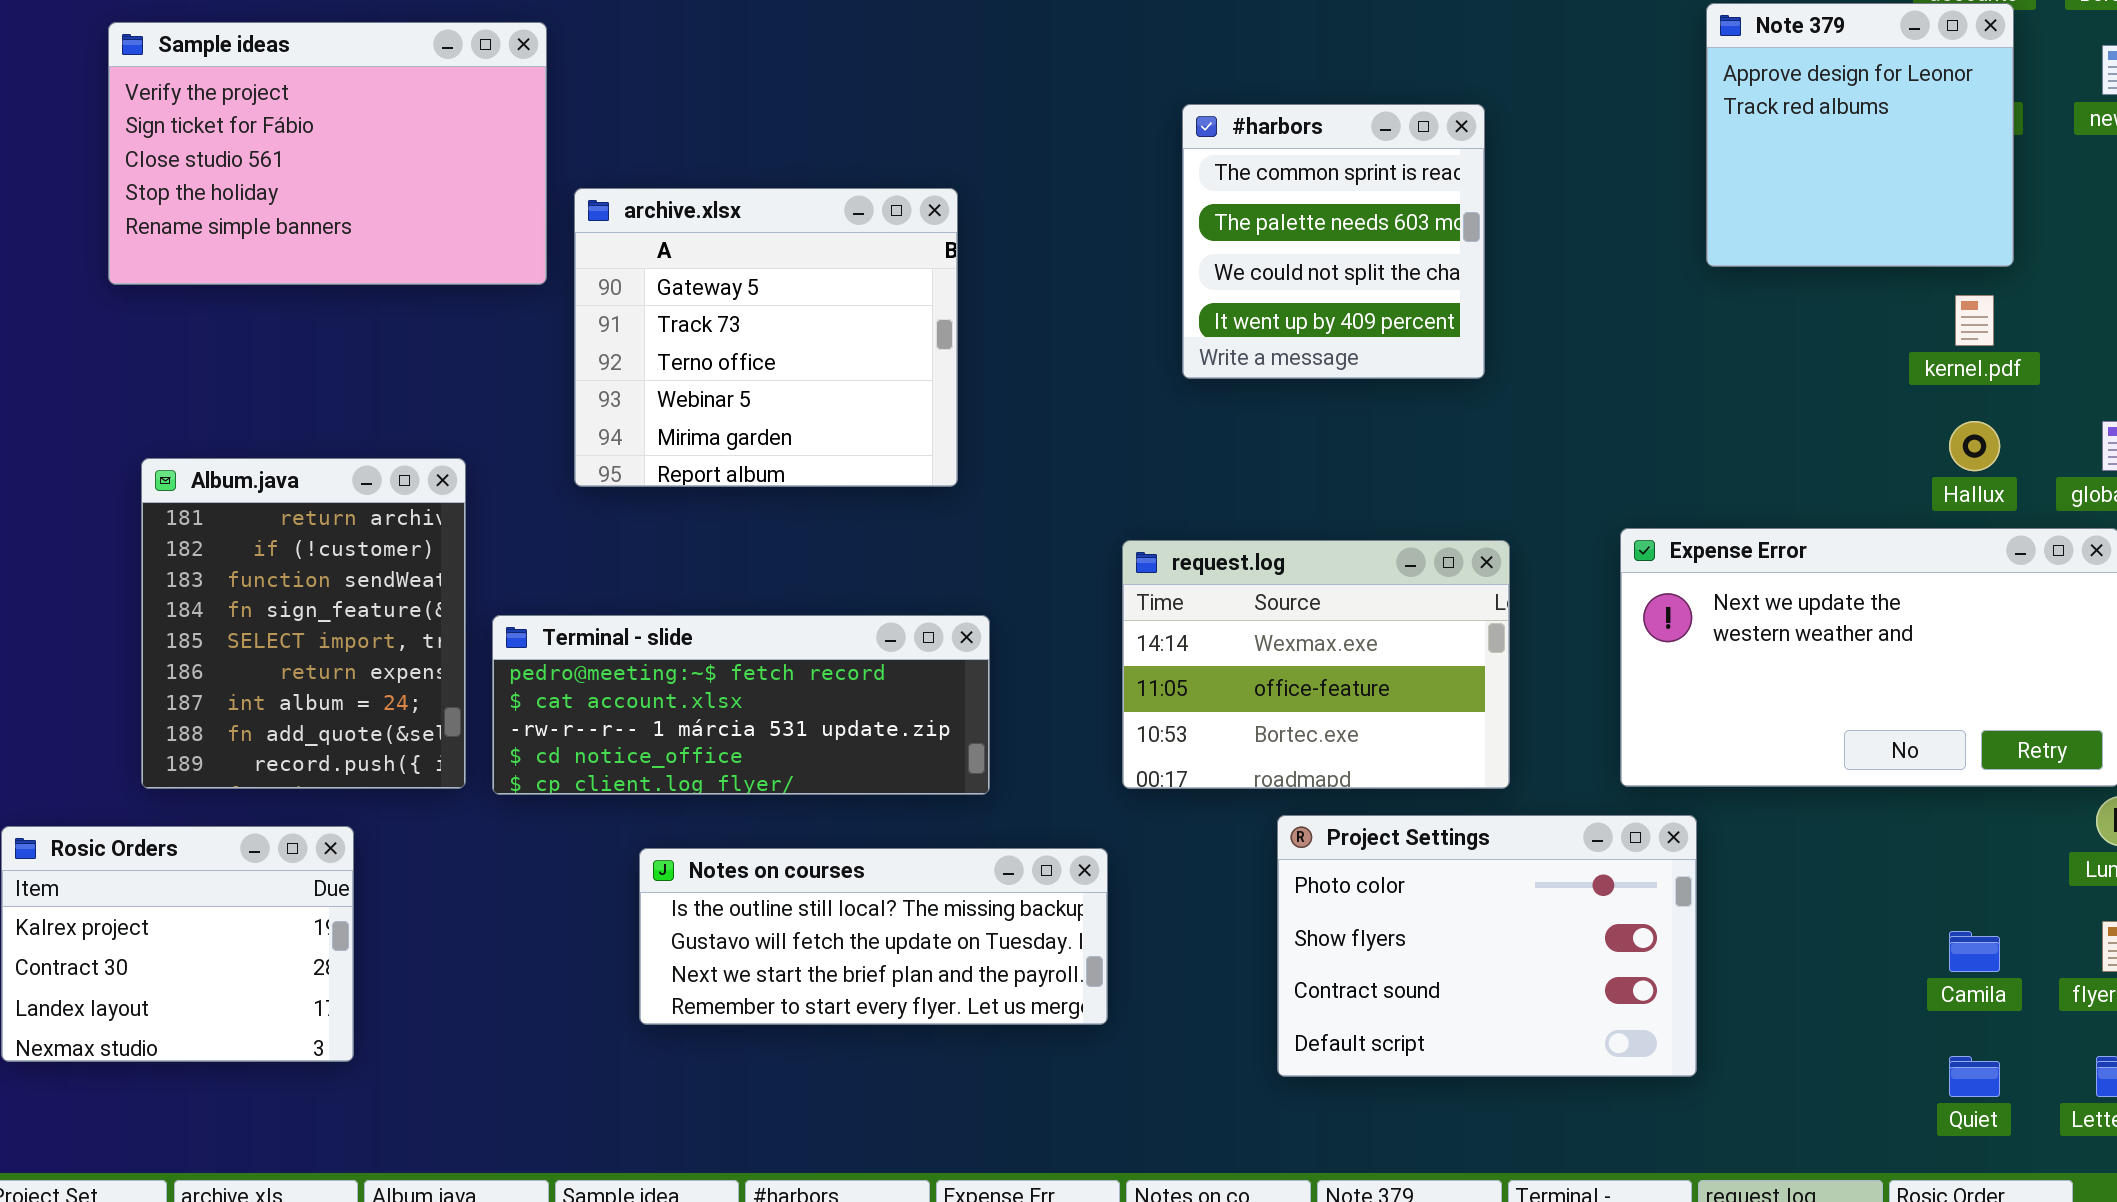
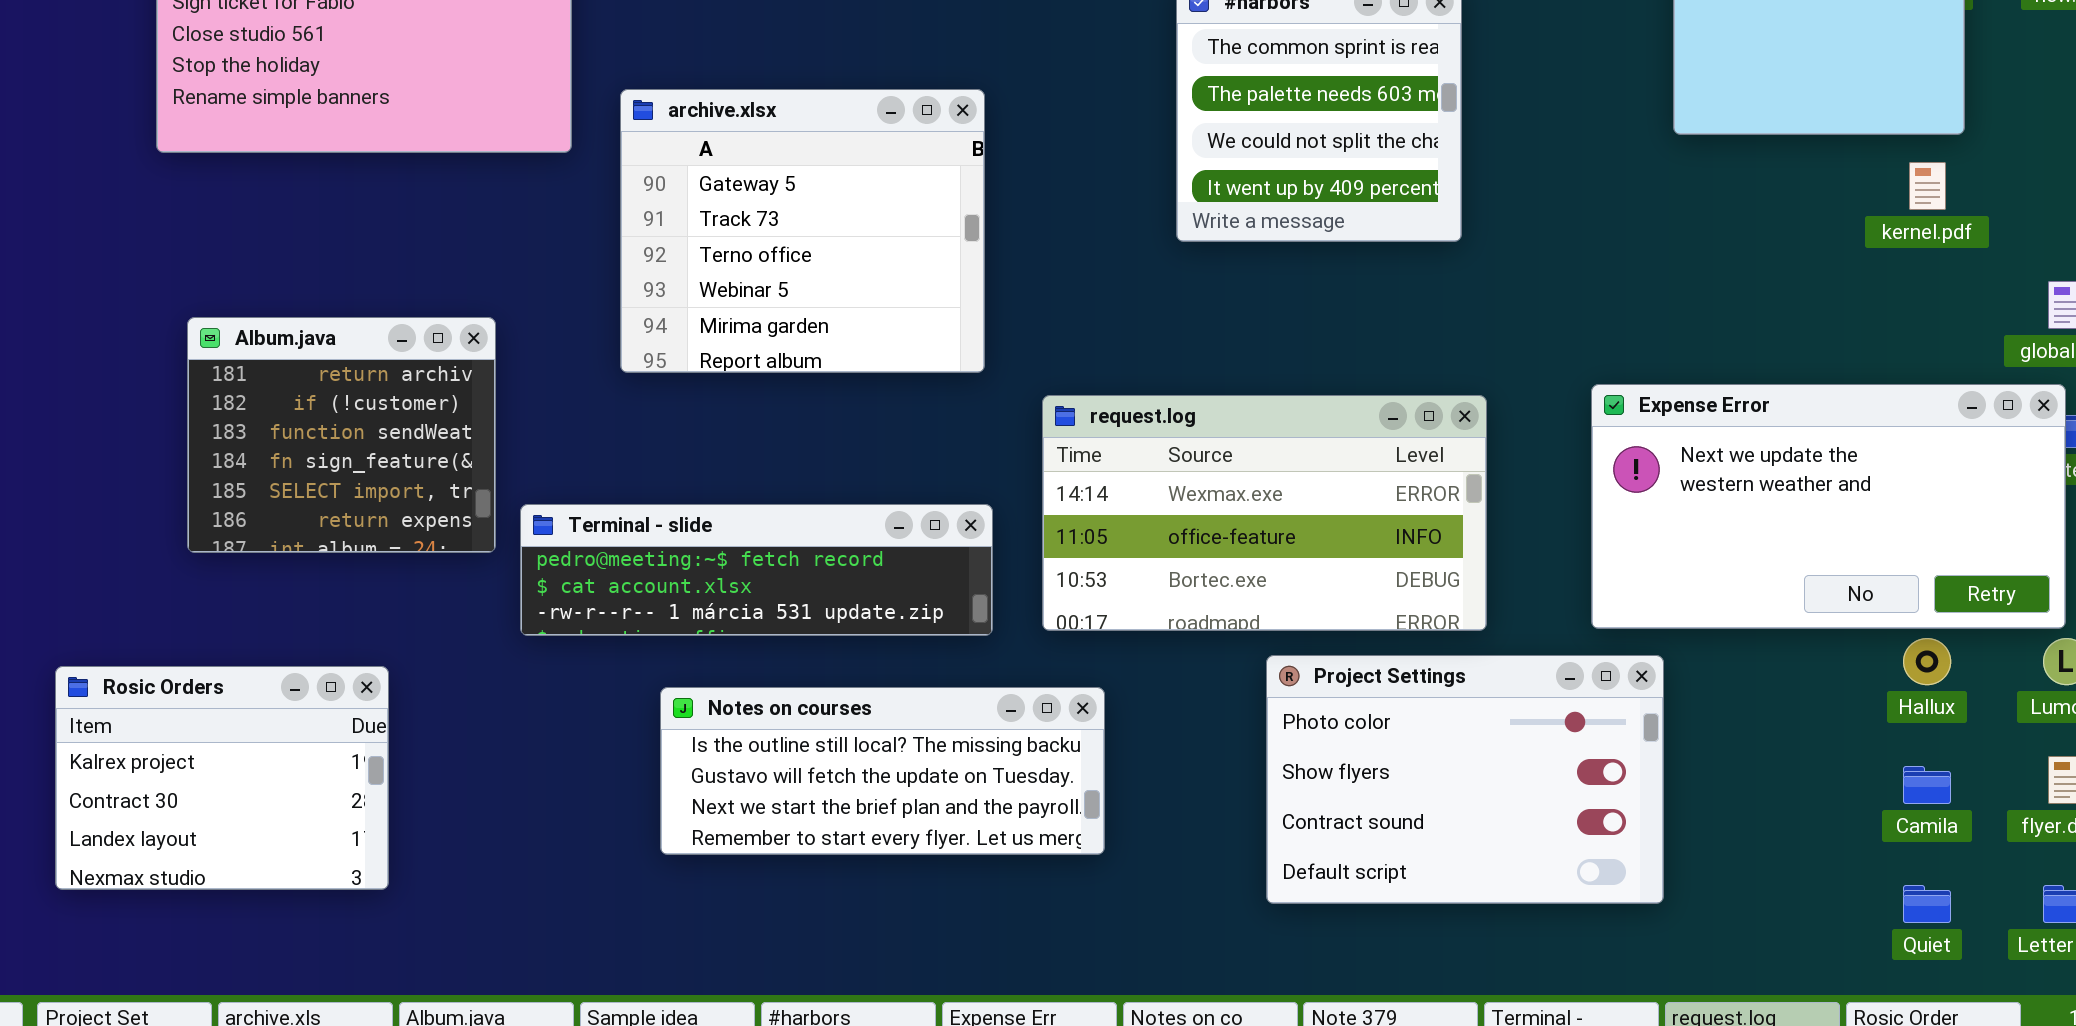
archive.xlsx: [574,188,958,487] -> [620,89,985,373], moved
Hallux: [1949,421,2000,471] -> [1903,638,1951,685], moved
Album.java: [141,458,466,789] -> [187,317,496,553], resized
request.log: [1122,540,1510,789] -> [1042,395,1487,631], resized
Terminal - slide: [492,615,990,795] -> [520,504,993,636], resized

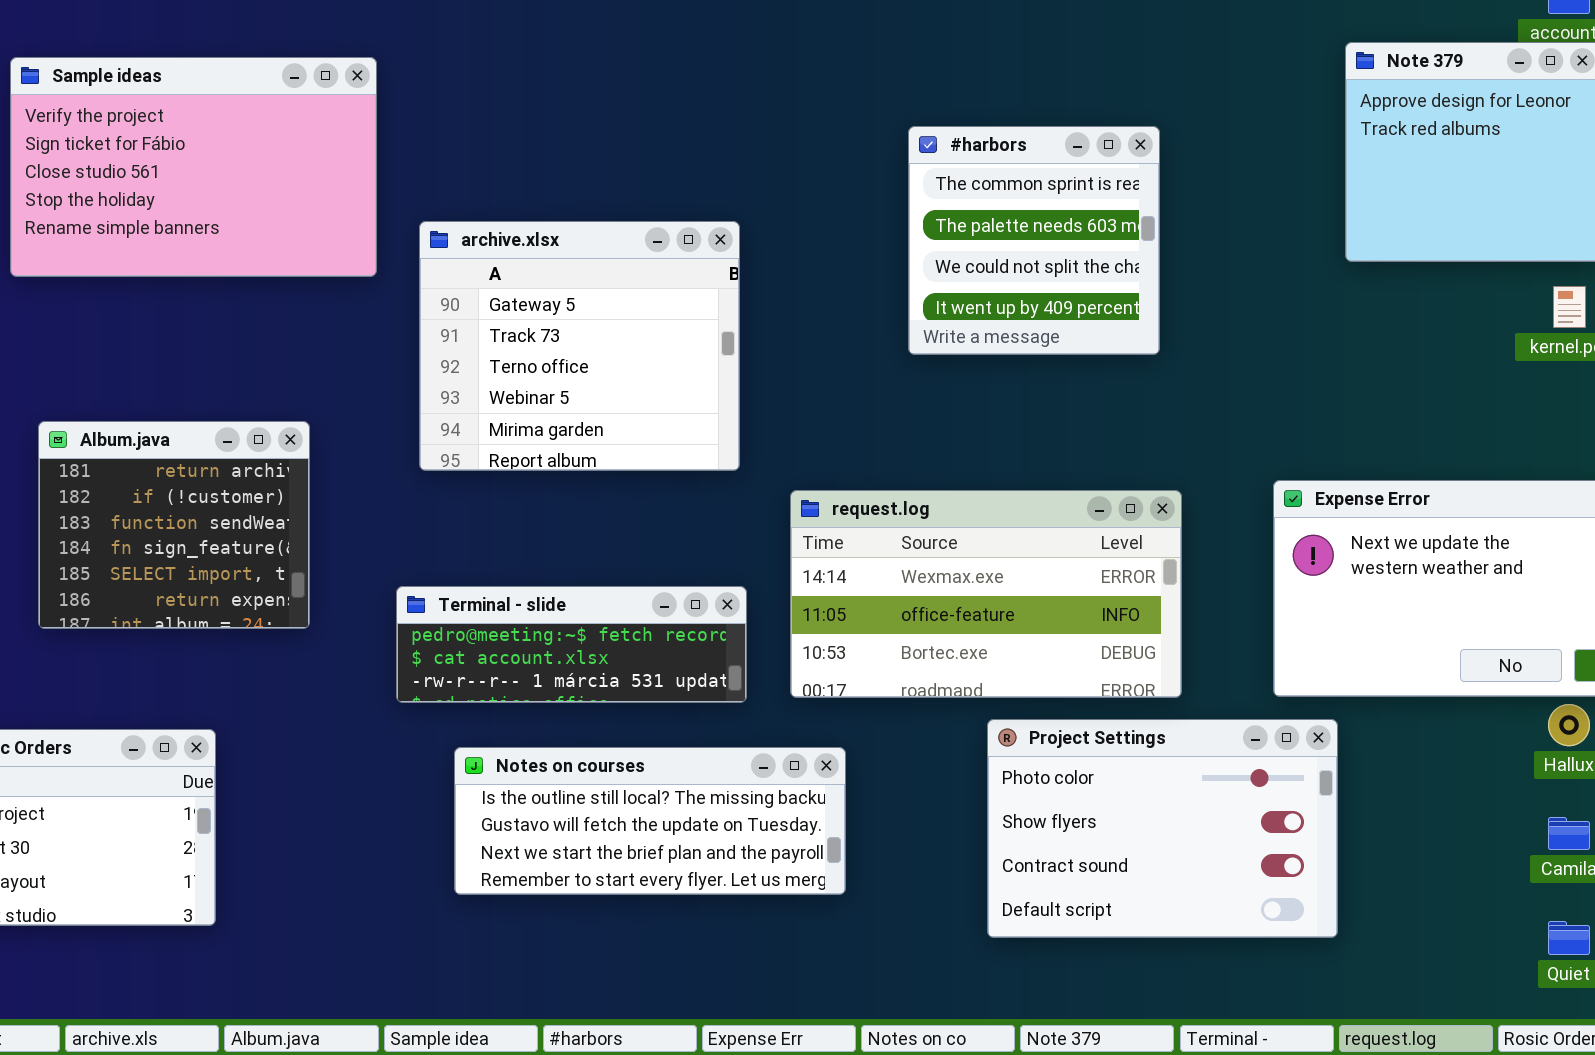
Terminal - slide: [520,504,993,636] -> [396,586,747,703], resized

